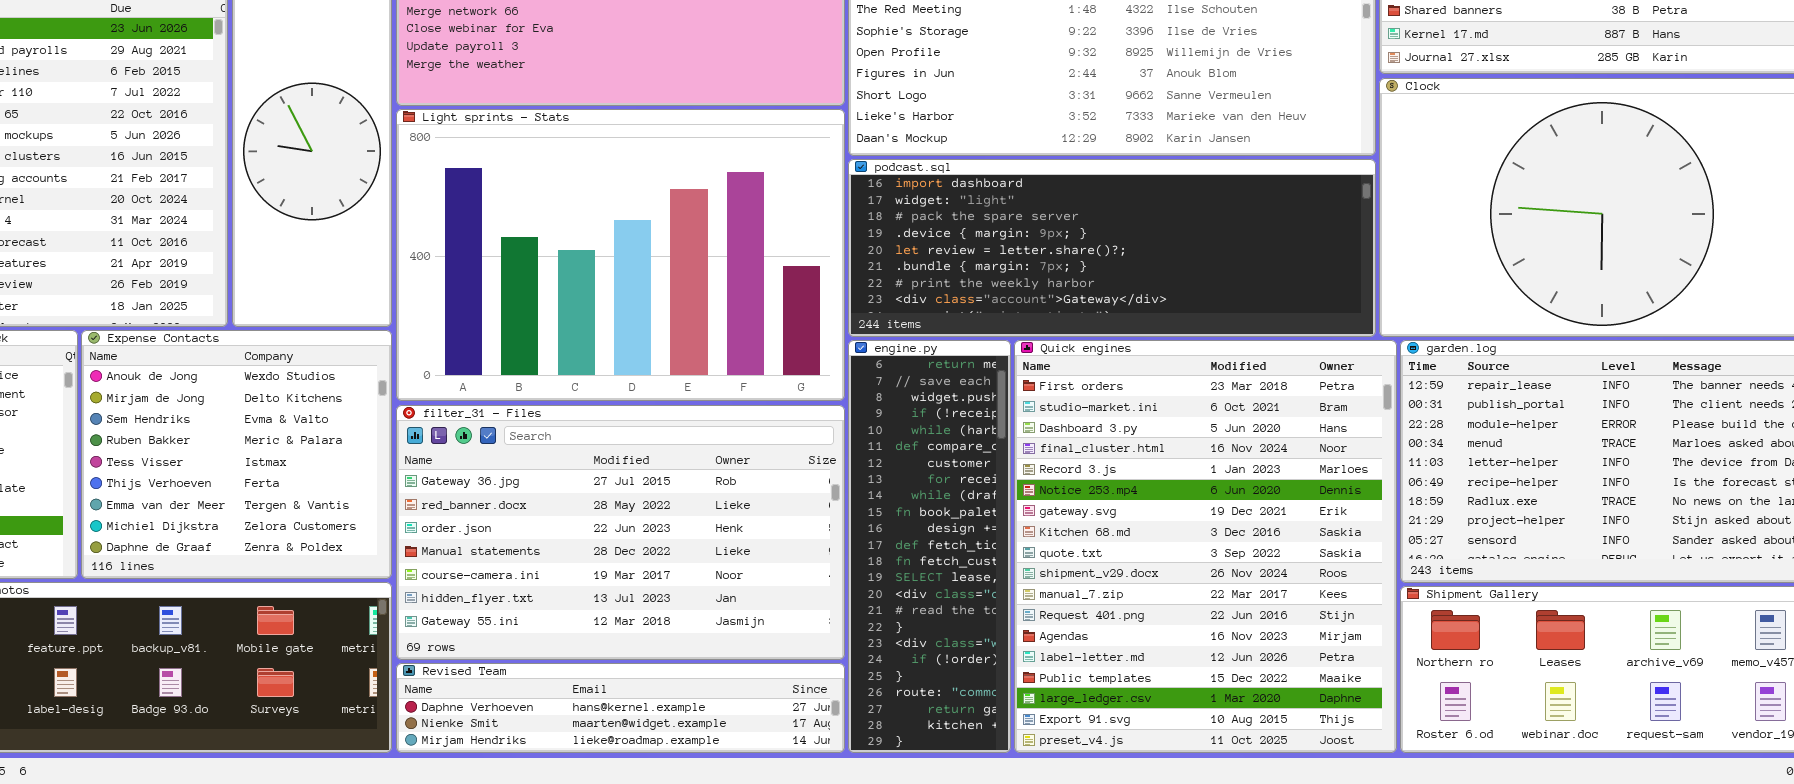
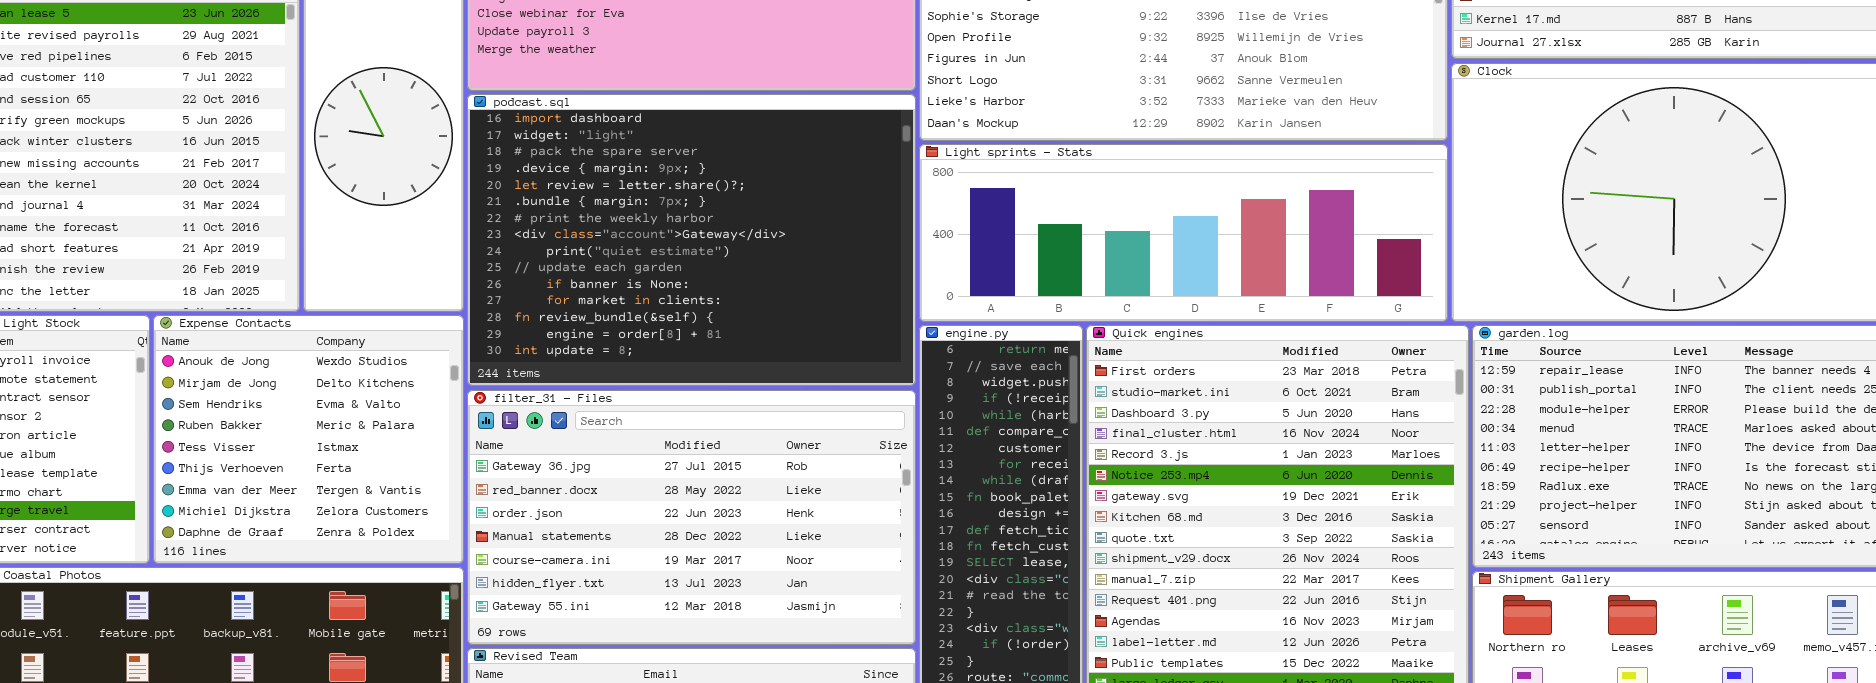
Light sprints - Stats: [396,109,845,401] -> [919,144,1448,322], moved, resized
podcast.sql: [848,159,1376,337] -> [467,94,916,386], moved, resized

